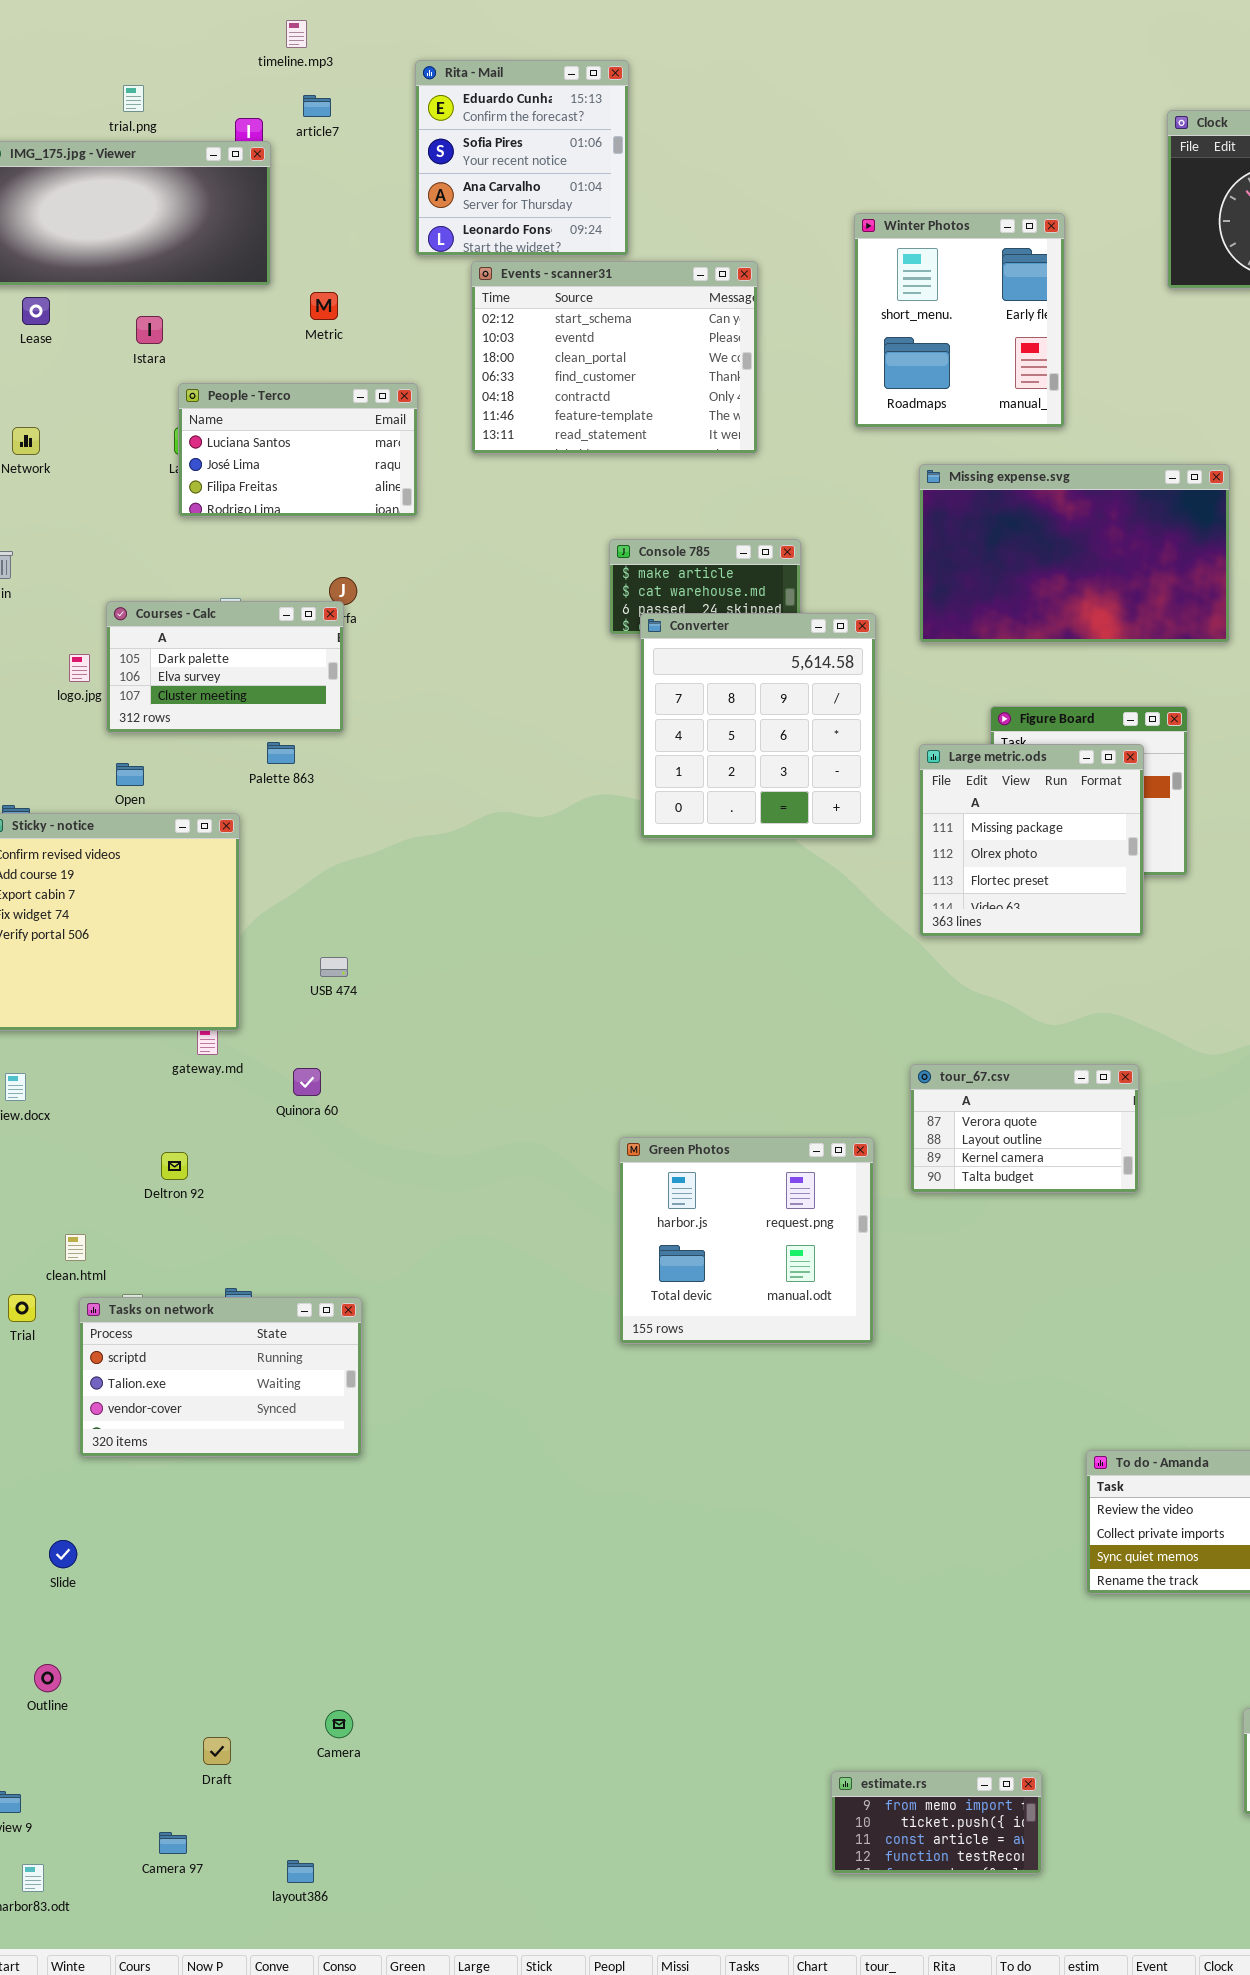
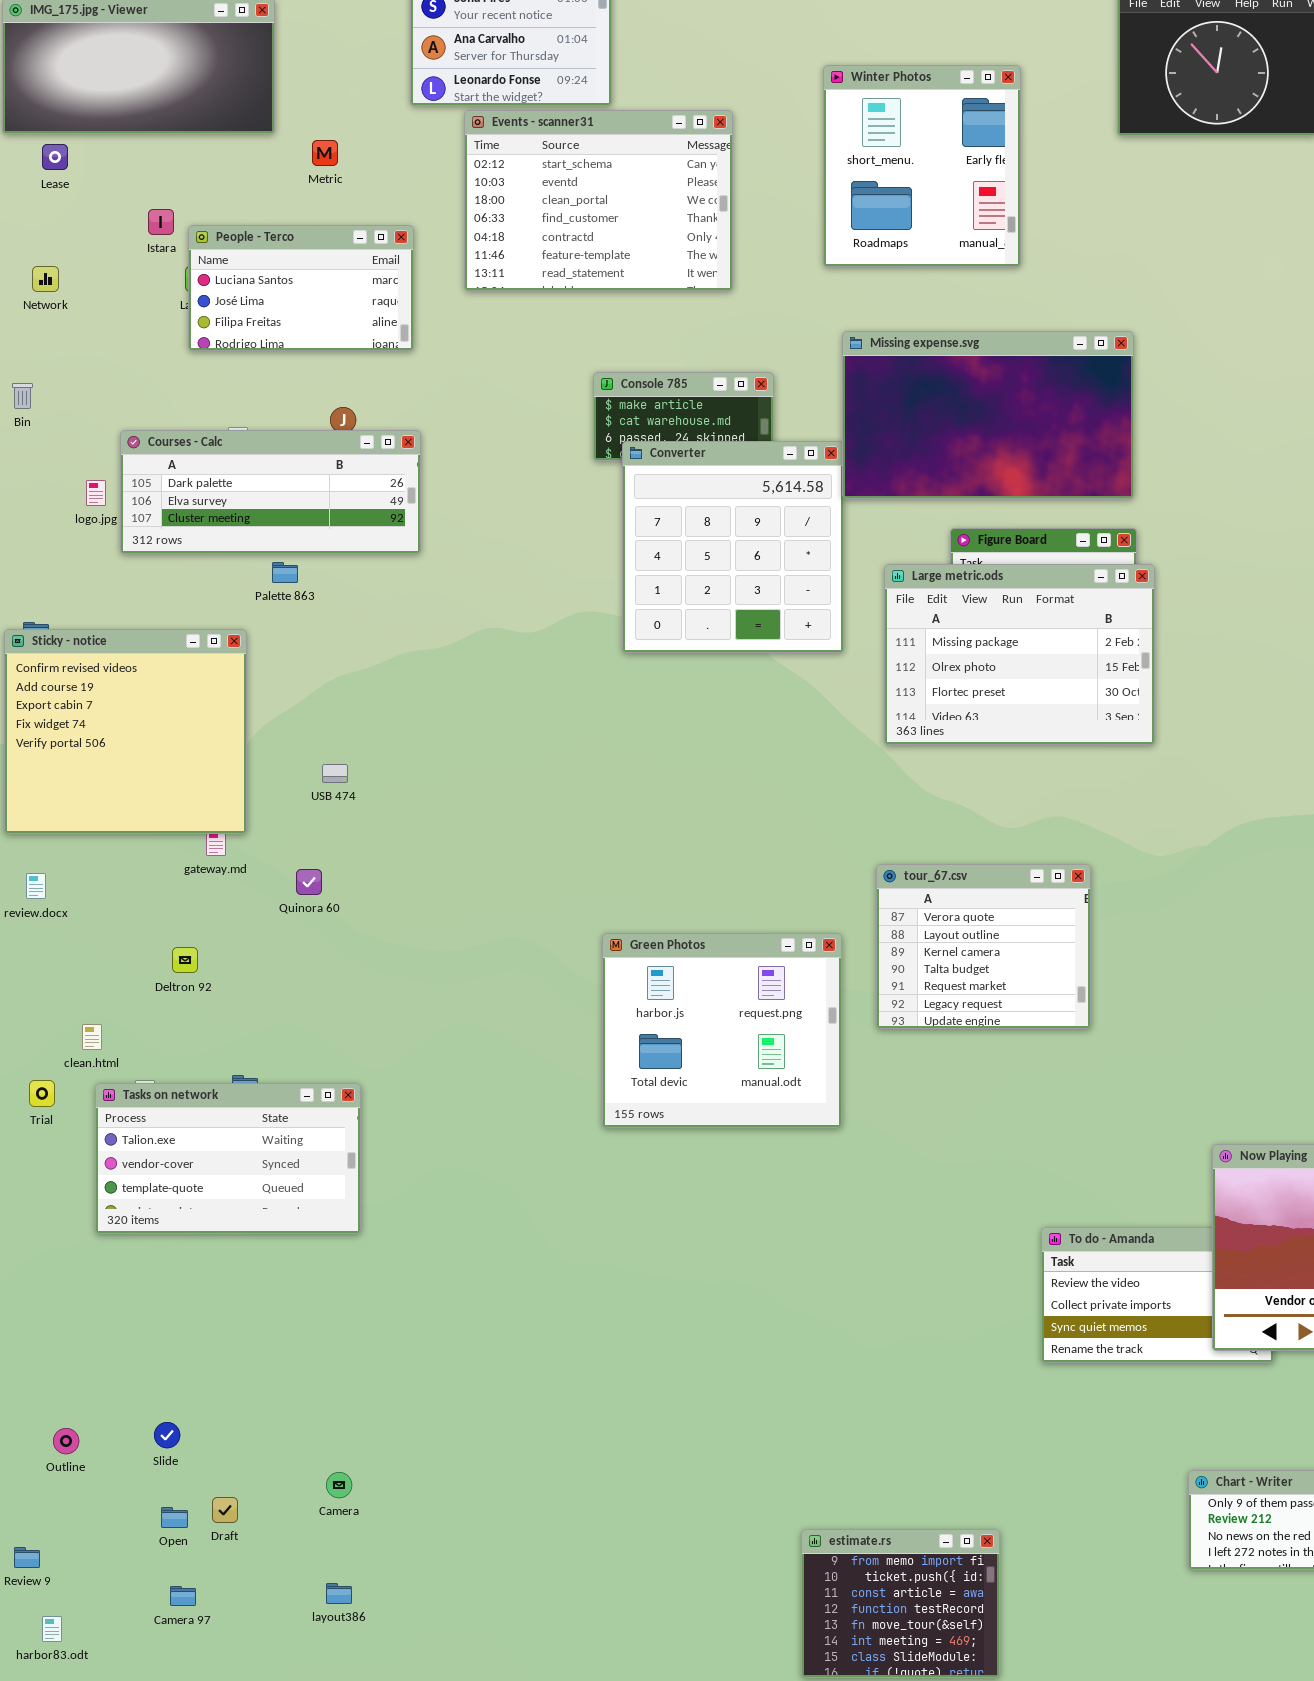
Istara: [136,316,163,344] -> [148,209,174,235], moved
Missing expense.svg: [919,464,1230,643] -> [842,331,1134,499], moved
Courses - Calc: [106,601,344,733] -> [120,430,421,554], resized
Large metric.ods: [919,744,1144,937] -> [884,564,1155,745], resized
Open: [116,763,144,786] -> [161,1507,188,1528], moved
tour_67.csv: [910,1064,1139,1193] -> [876,864,1091,1029], resized
Tasks on network: [79,1297,362,1457] -> [95,1083,361,1234], scrolled down 1 row
Slide: [49,1540,77,1568] -> [154,1422,180,1448], moved
estimate.rs: [831,1771,1042,1874] -> [801,1529,1000,1678], resized
layout386: [287,1860,314,1883] -> [326,1583,352,1604], moved

